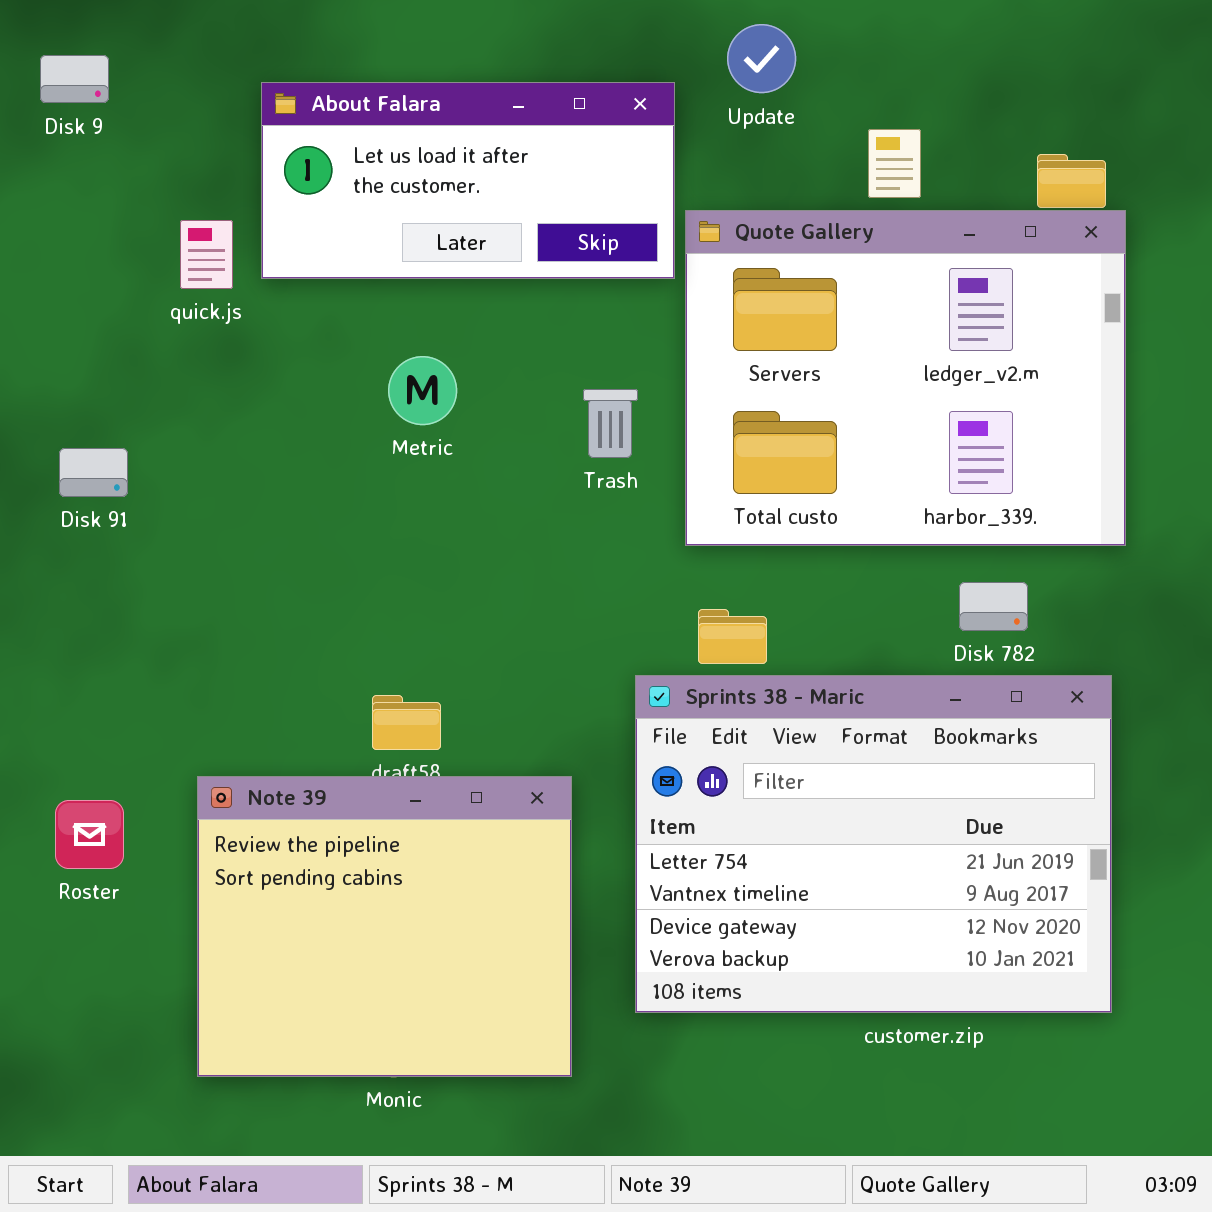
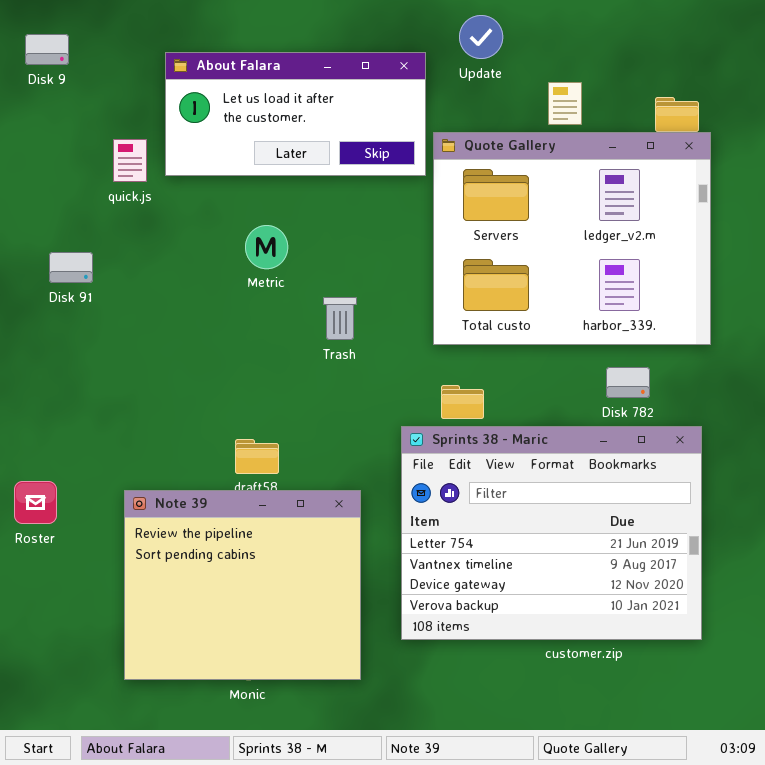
Trash: [583,389,638,458] -> [323,297,357,340], moved
Disk 91: [59,448,128,497] -> [49,252,93,283], moved
Roster: [55,800,124,869] -> [14,481,57,524], moved

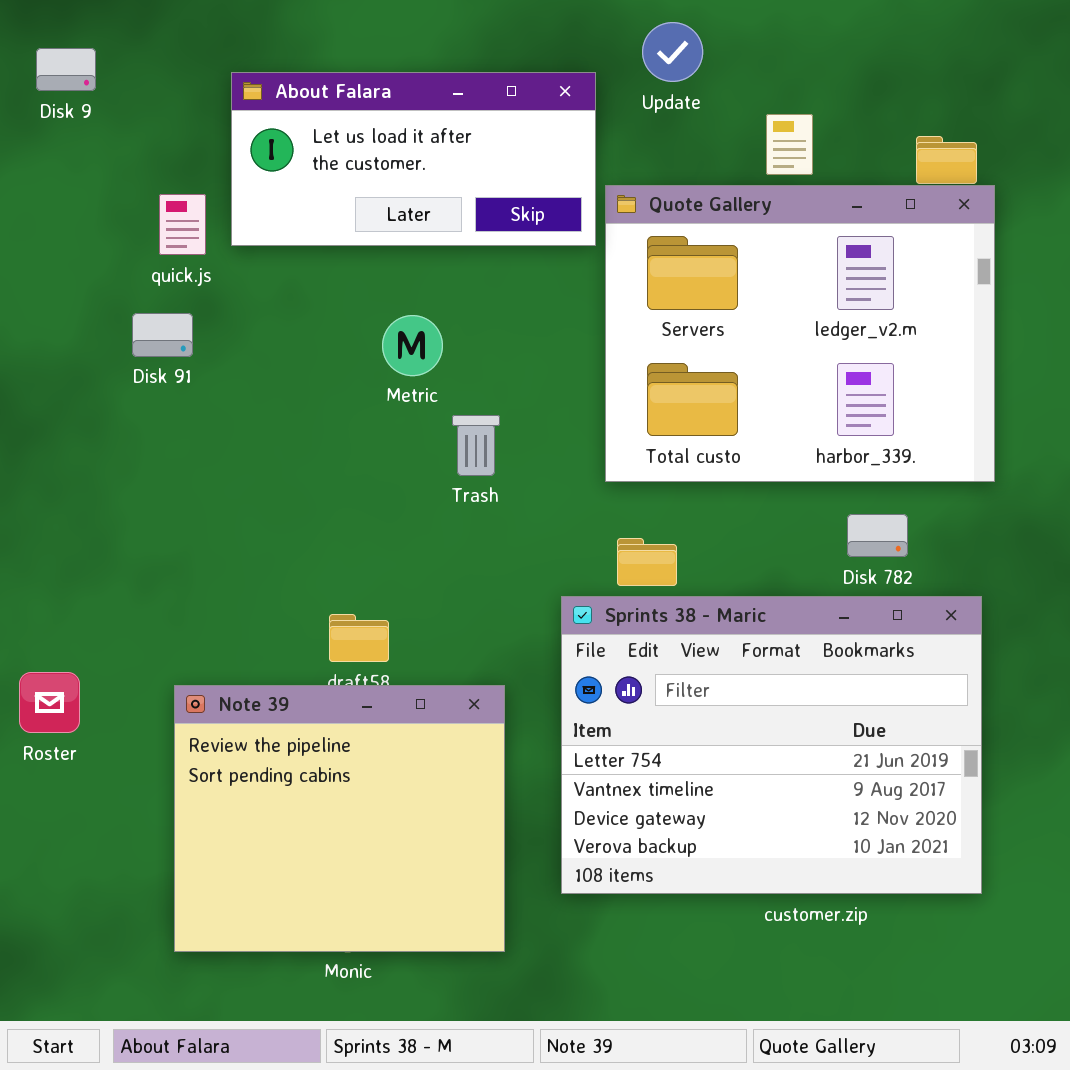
Metric: [245,225,288,269] -> [382,315,443,376], moved
Disk 91: [49,252,93,283] -> [132,313,193,357], moved

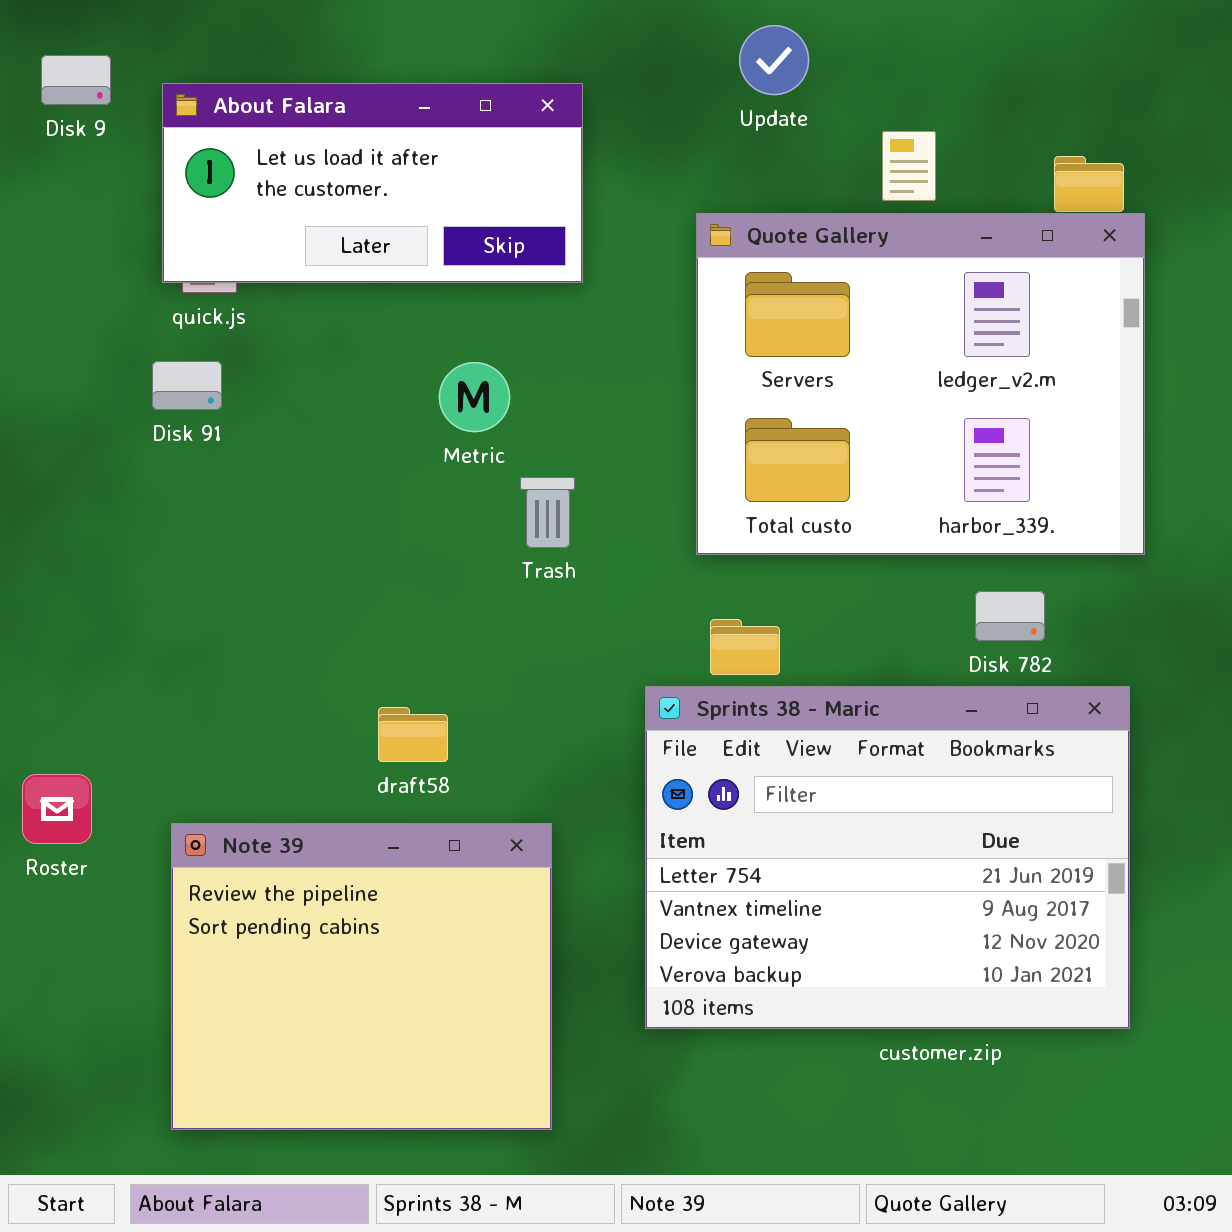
About Falara: [231,72,596,246] -> [162,83,583,283], moved
Note 39: [174,685,505,952] -> [171,823,552,1130], moved

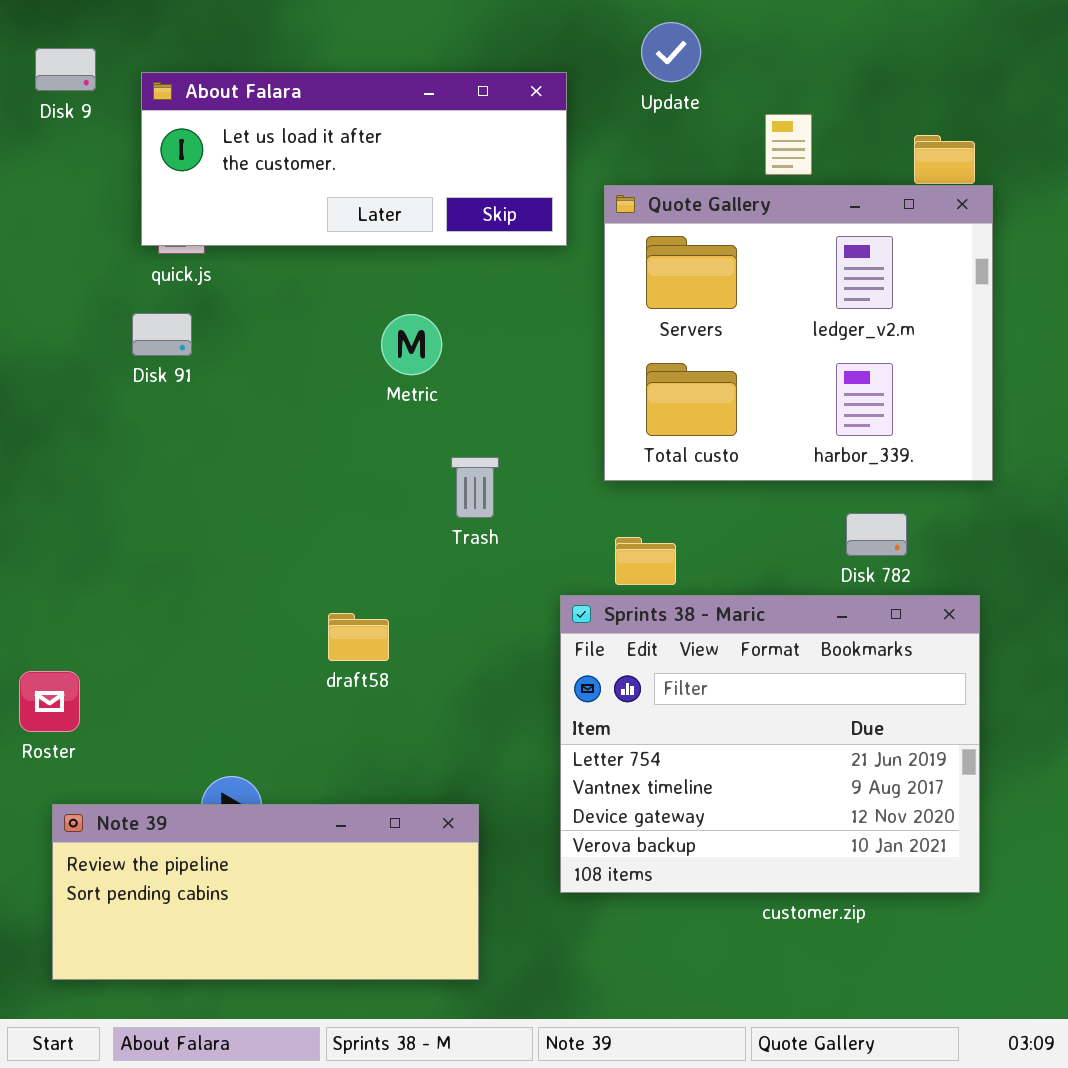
About Falara: [162,83,583,283] -> [141,72,567,246], resized
Trash: [520,477,575,548] -> [451,457,499,518], moved
Note 39: [171,823,552,1130] -> [52,804,479,980], resized

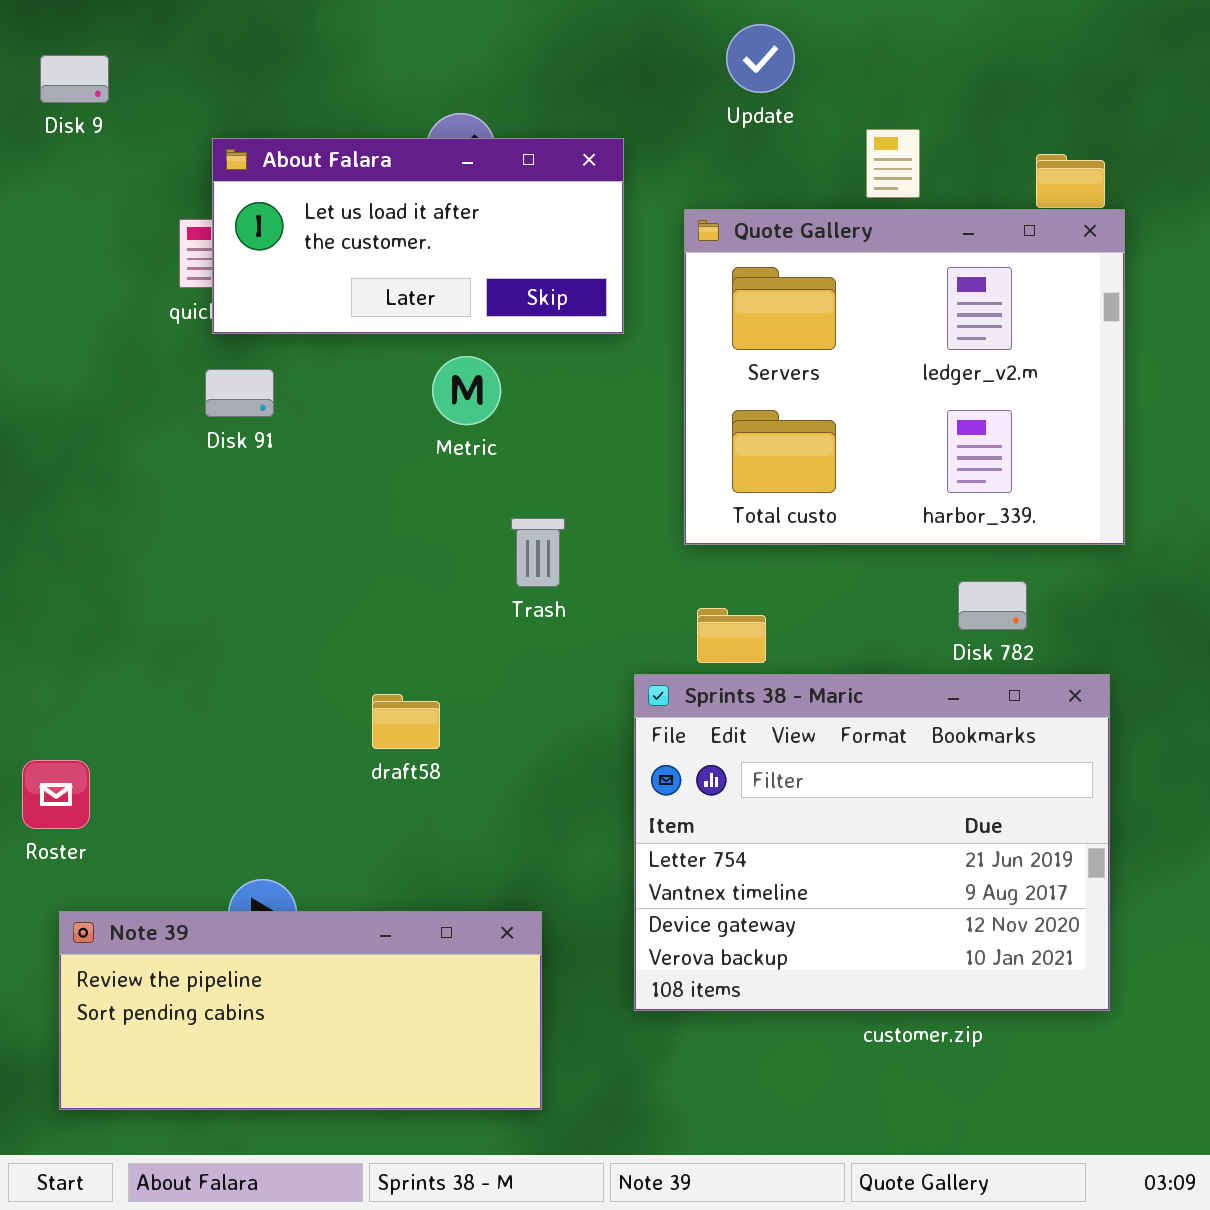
About Falara: [141,72,567,246] -> [212,138,624,334], moved, resized
Disk 91: [132,313,192,356] -> [205,369,274,417], moved

